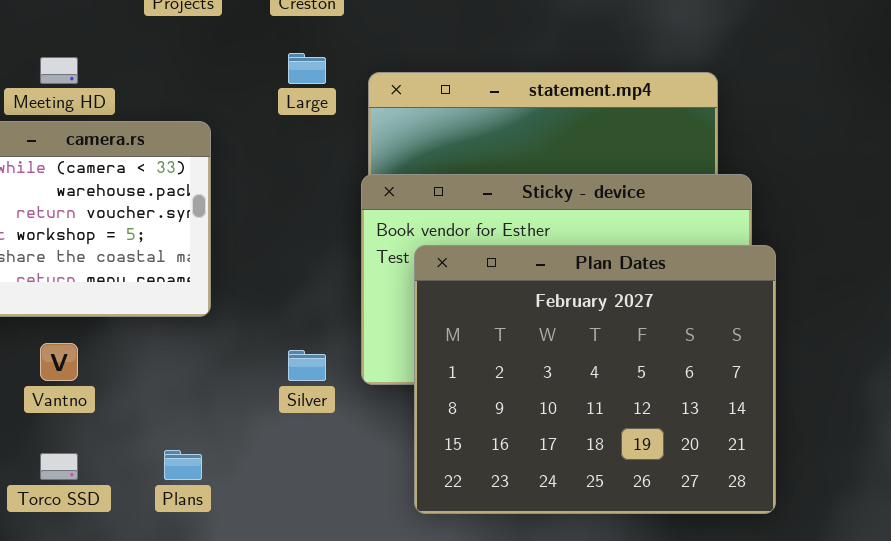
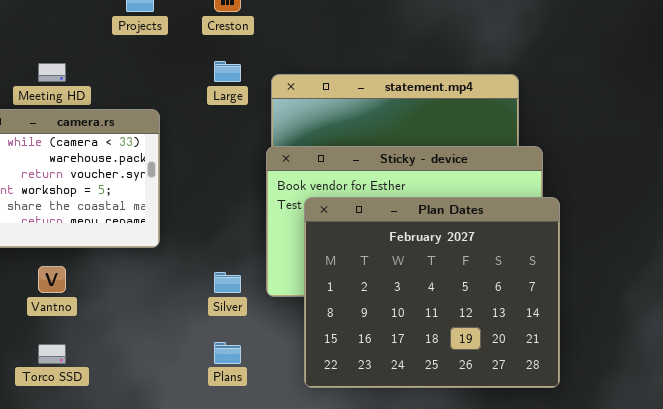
Plans: [164,450,202,480] -> [214,342,241,364], moved

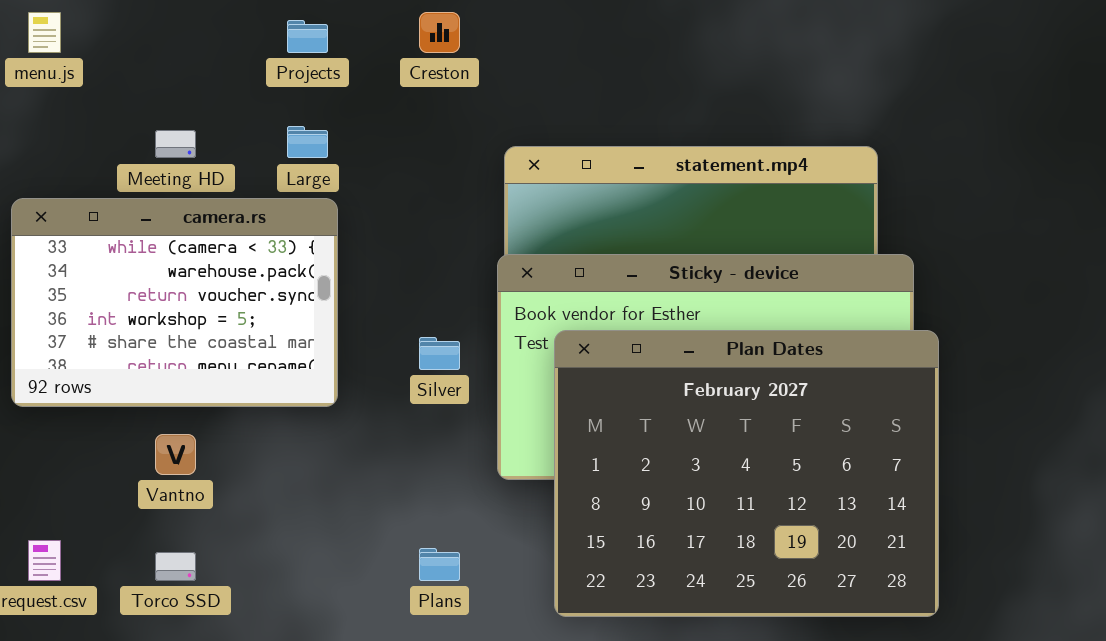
Large: [214,61,241,82] -> [287,126,328,158], moved
Silver: [214,272,241,293] -> [419,337,460,370], moved

